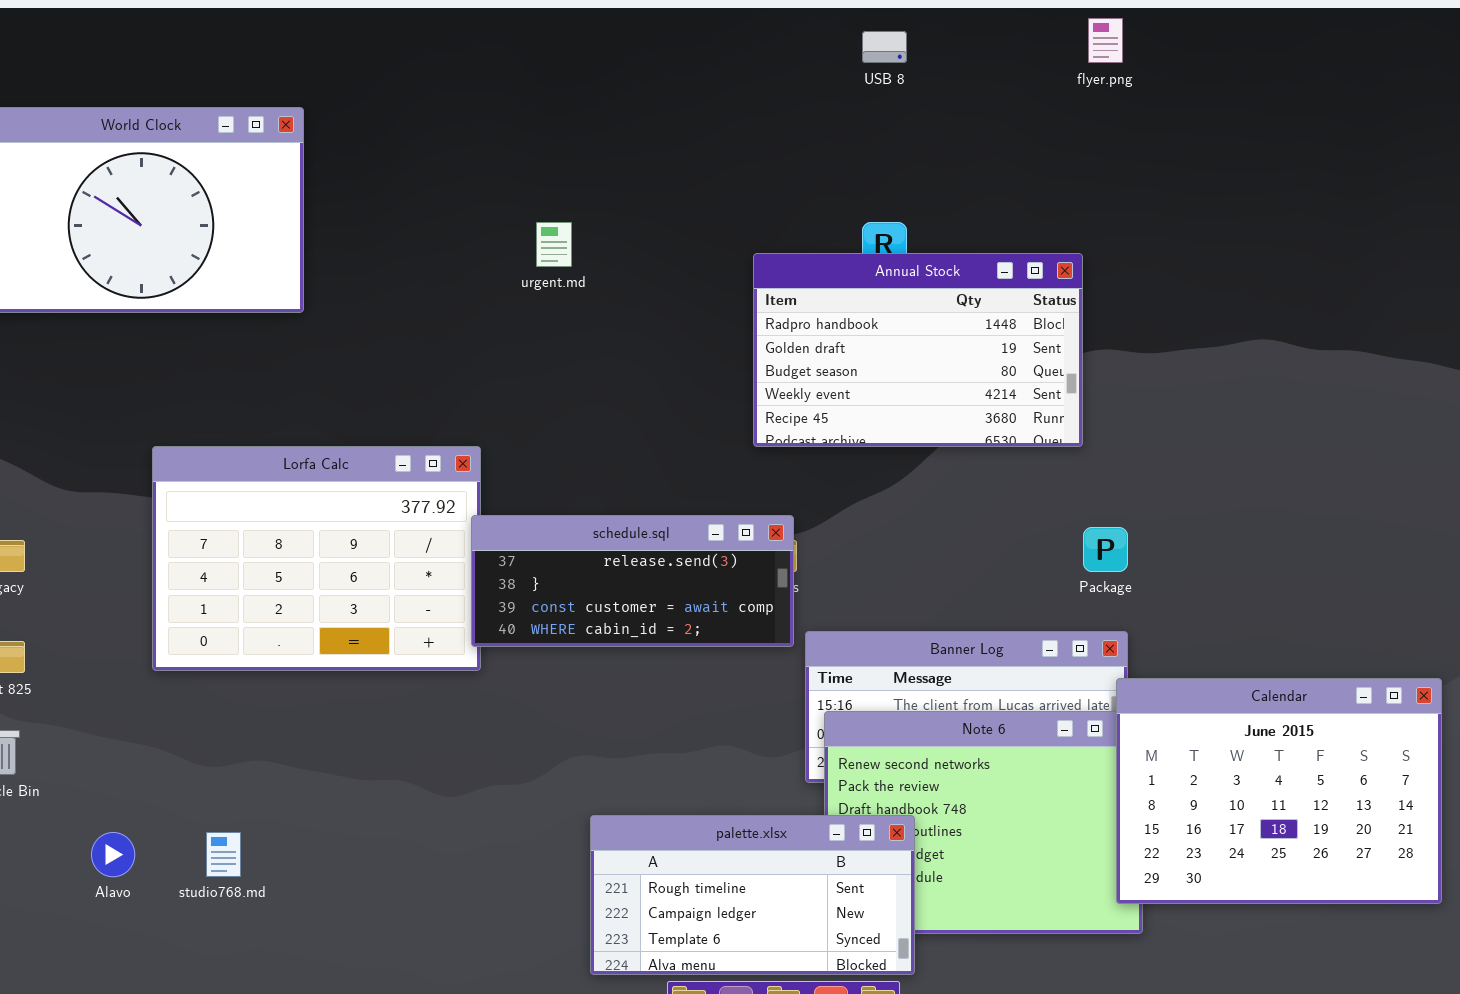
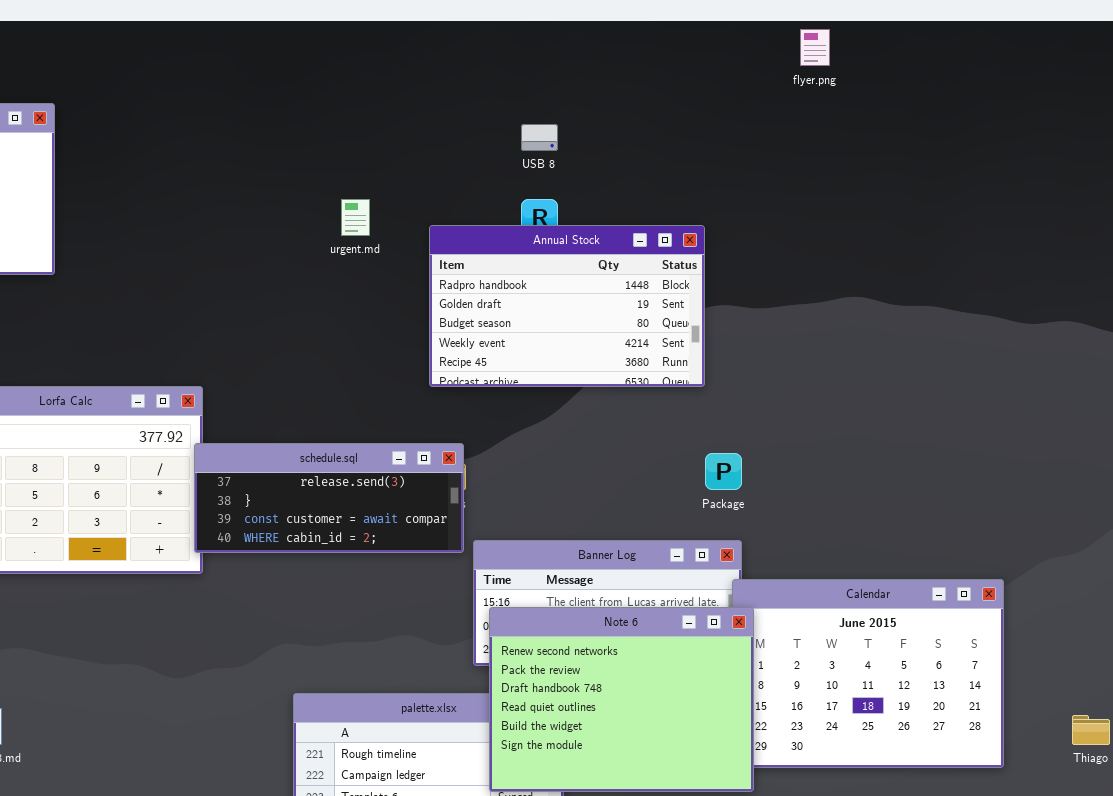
flyer.png: [1088,18,1123,63] -> [800,29,830,66], moved
USB 8: [862,31,907,63] -> [521,124,558,151], moved
urgent.md: [536,222,572,267] -> [341,199,370,236], moved
Note 6: [824,711,1143,934] -> [489,607,754,792], raised

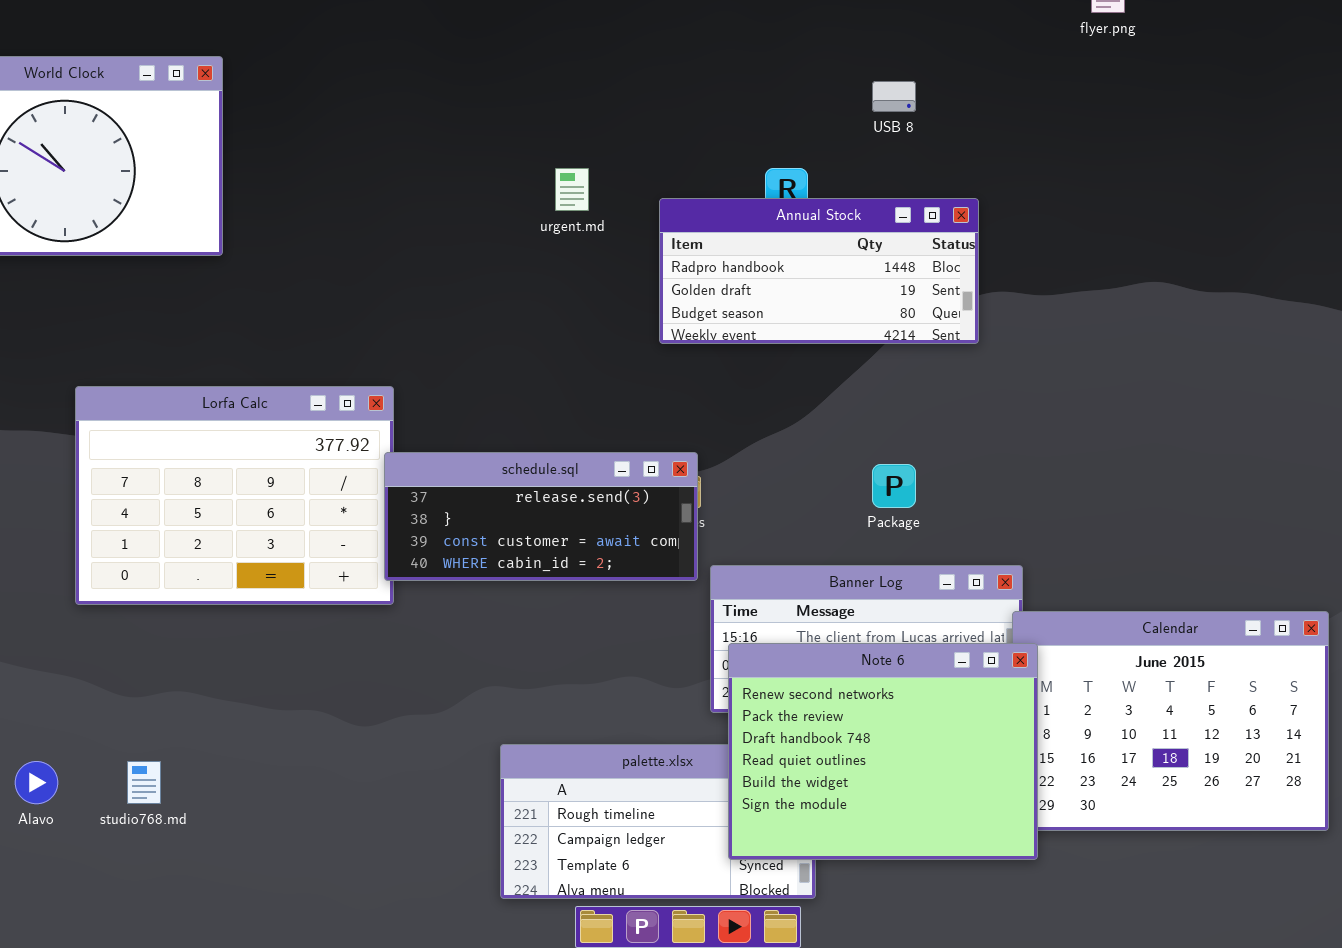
USB 8: [521,124,558,151] -> [872,81,916,112], moved
Annual Stock: [429,225,705,387] -> [659,198,979,344], resized
Package: [705,453,742,490] -> [872,464,916,508], moved

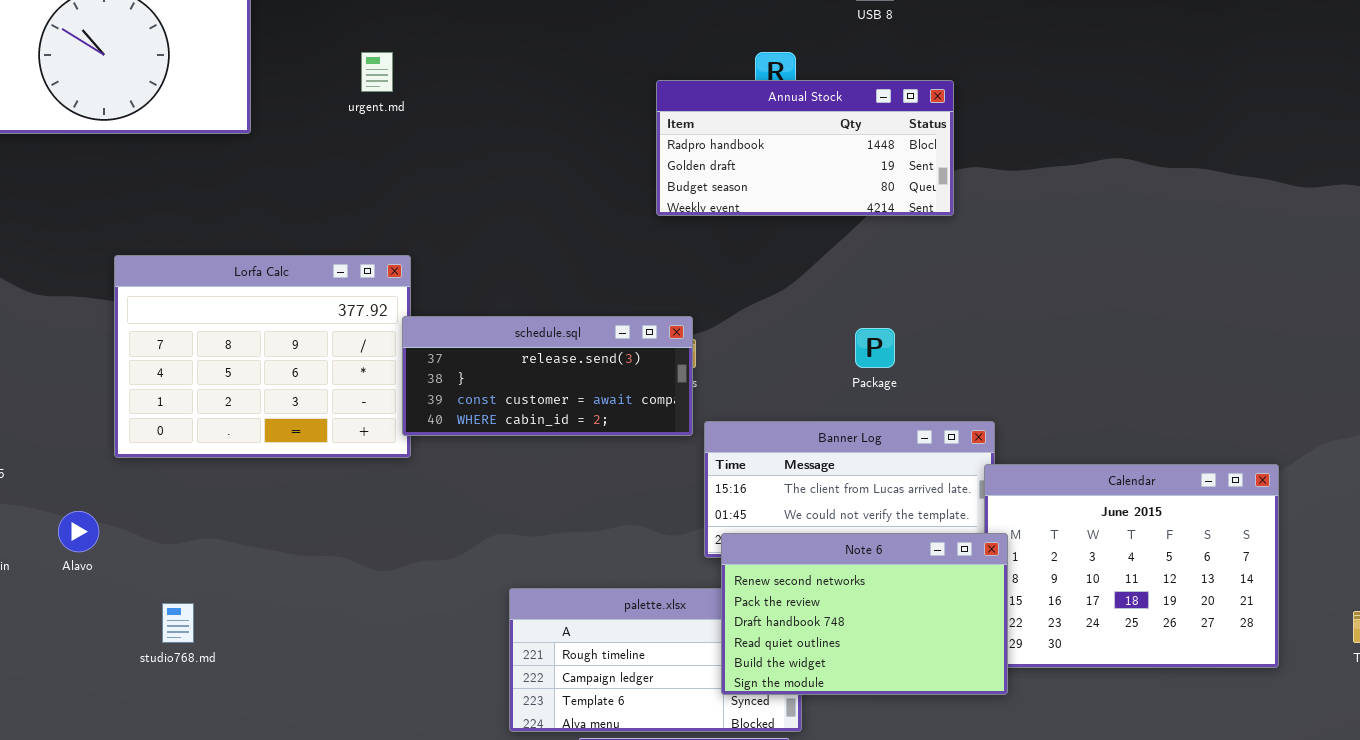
urgent.md: [555,168,589,211] -> [361,52,393,92], moved
Note 6: [728,643,1038,860] -> [721,533,1008,695], resized
Alavo: [15,761,58,804] -> [58,511,99,552], moved

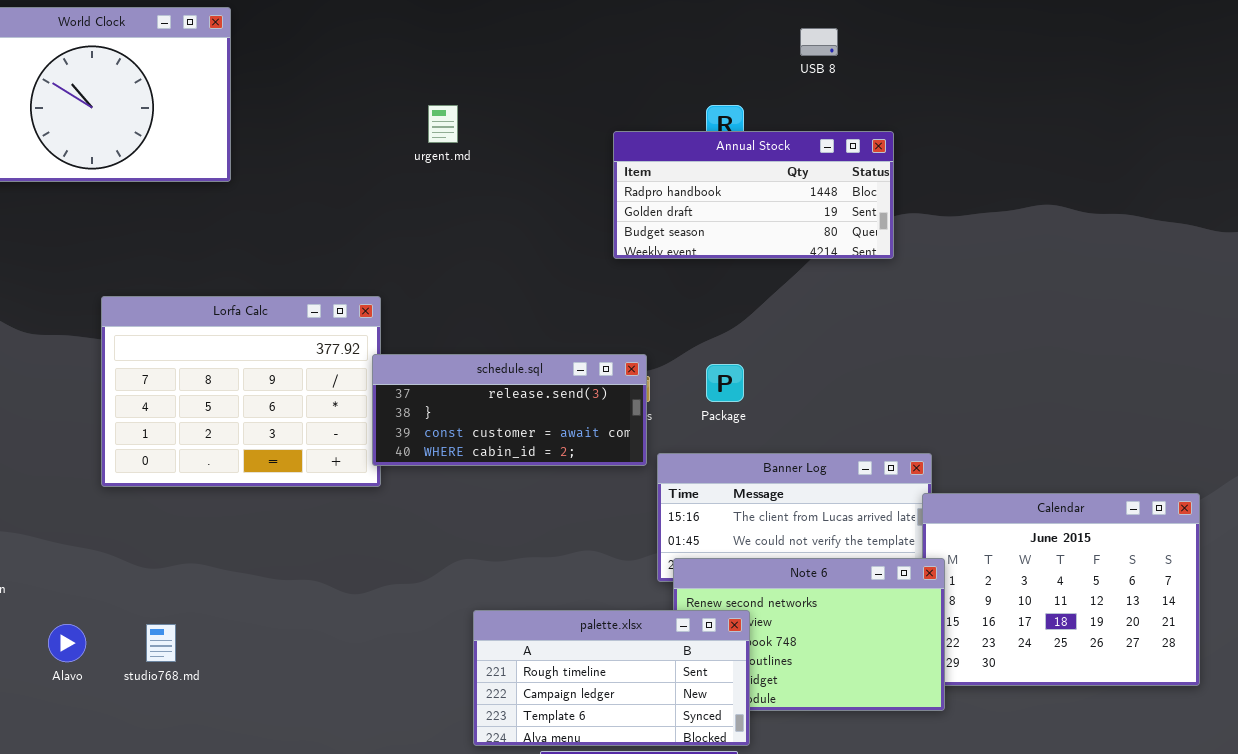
urgent.md: [361,52,393,92] -> [428,105,458,143], moved
Package: [855,328,895,368] -> [706,364,744,402], moved
Alavo: [58,511,99,552] -> [48,624,86,662], moved
palette.xlsx: [509,588,802,732] -> [473,610,750,746], raised

